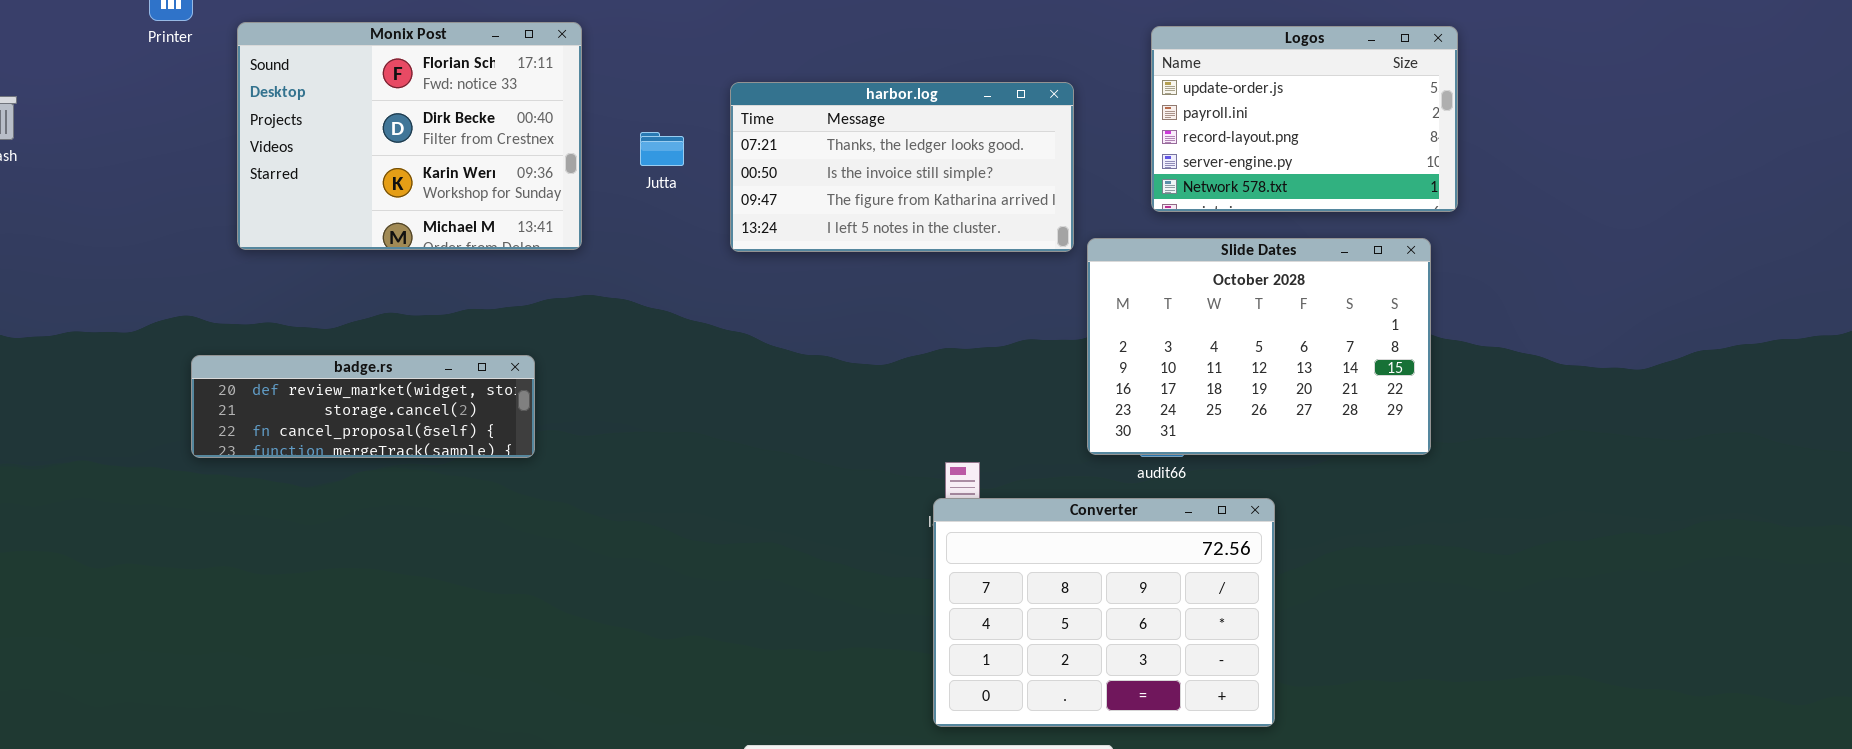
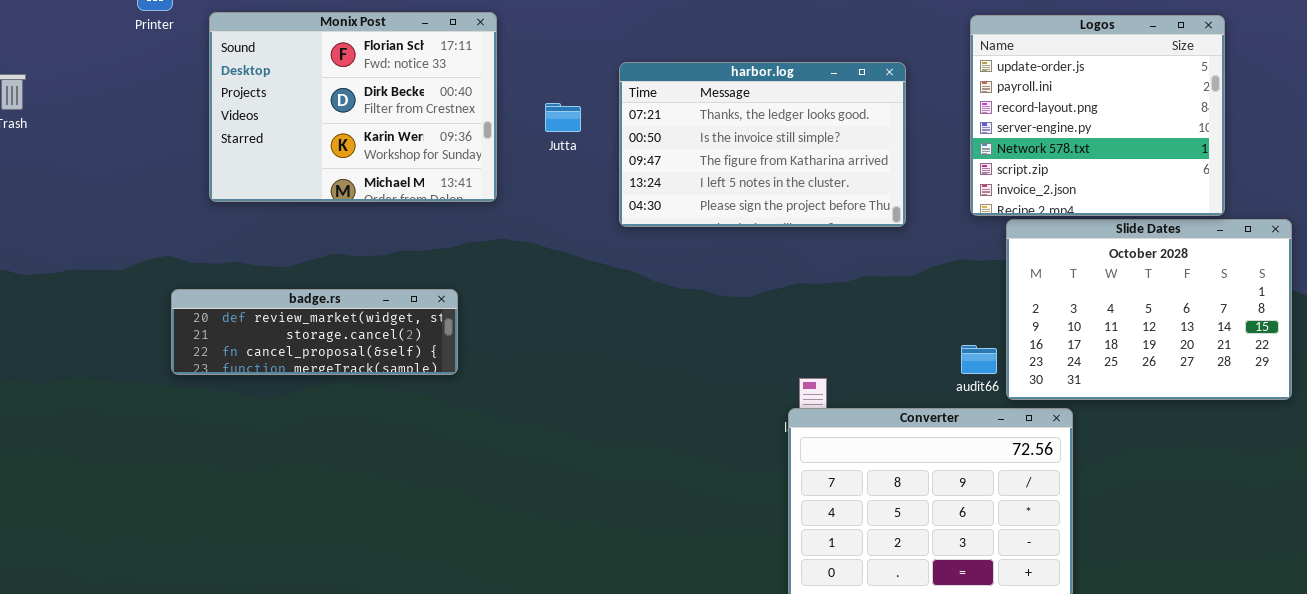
Logos: [1151,26,1458,212] -> [970,15,1225,216], resized
harbor.log: [730,82,1074,252] -> [619,62,906,227], resized
Slide Dates: [1087,238,1431,455] -> [1006,219,1292,400], moved

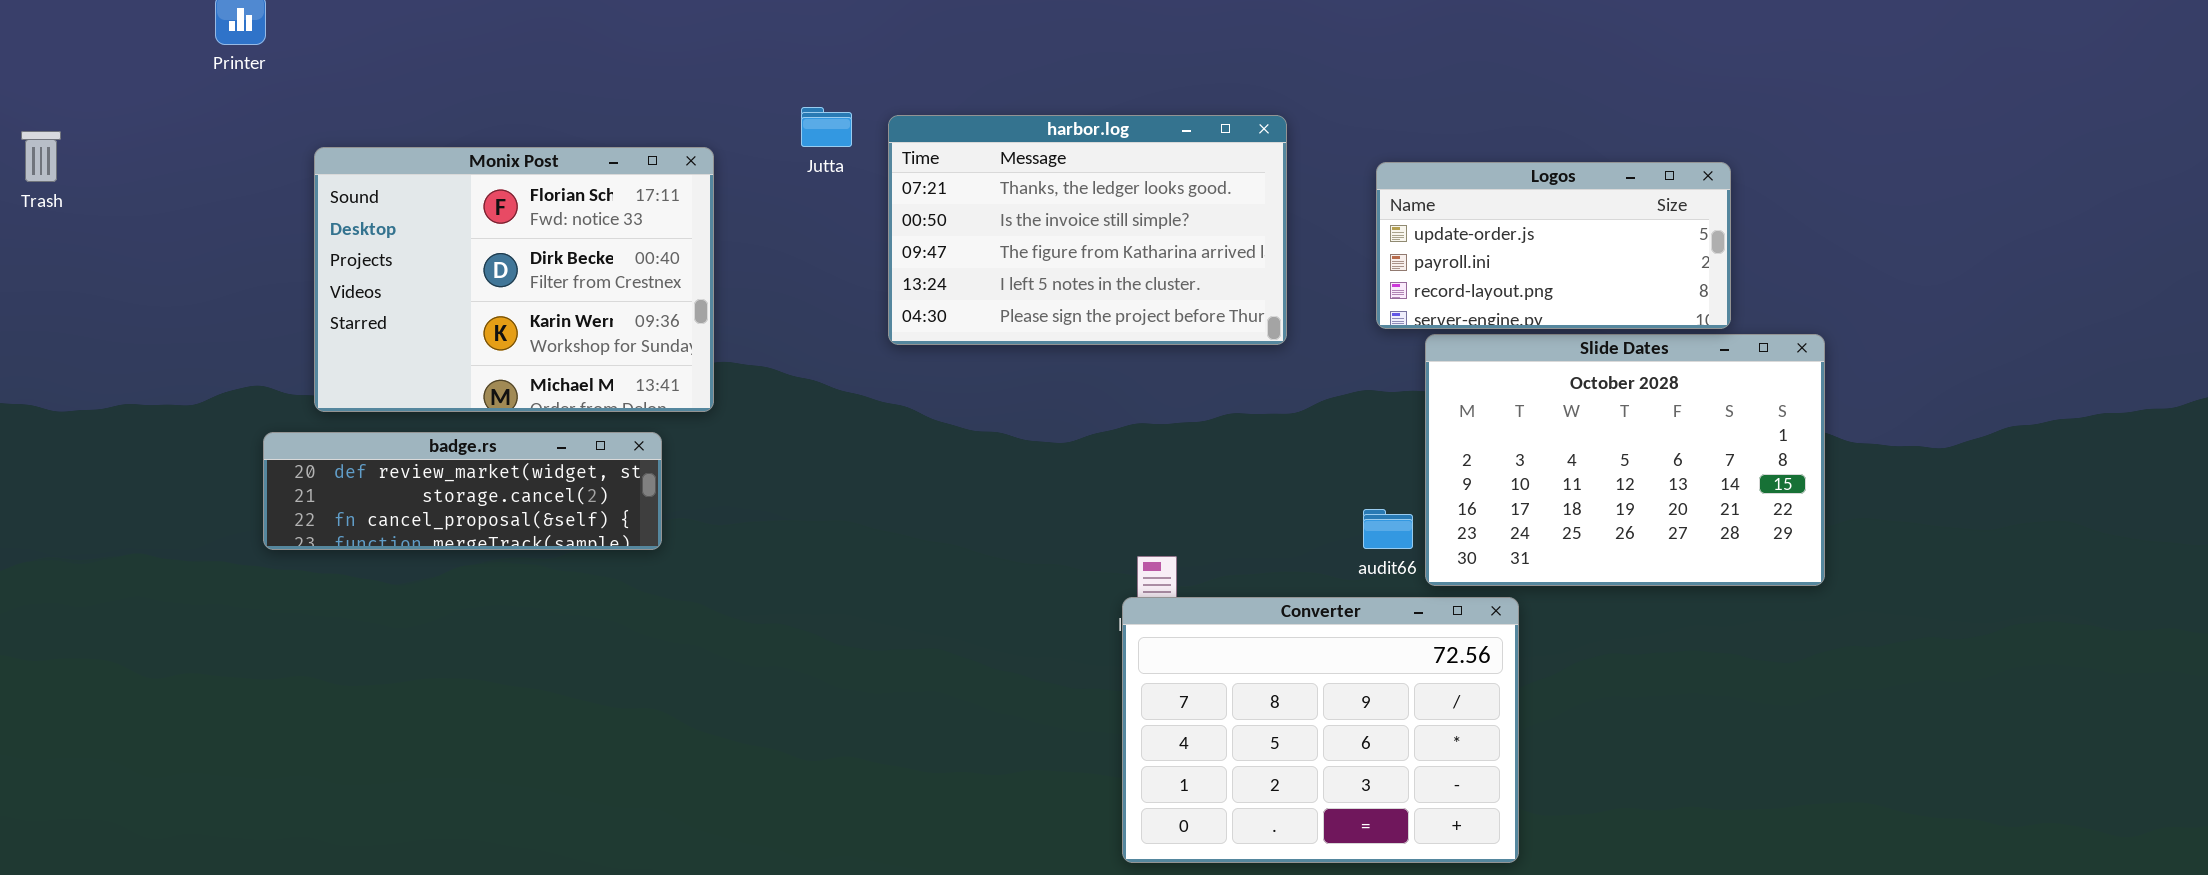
Monix Post: [209,12,497,202] -> [314,147,714,412], moved
Logos: [970,15,1225,216] -> [1376,162,1731,329], resized
Jutta: [545,103,581,132] -> [801,107,852,147], moved

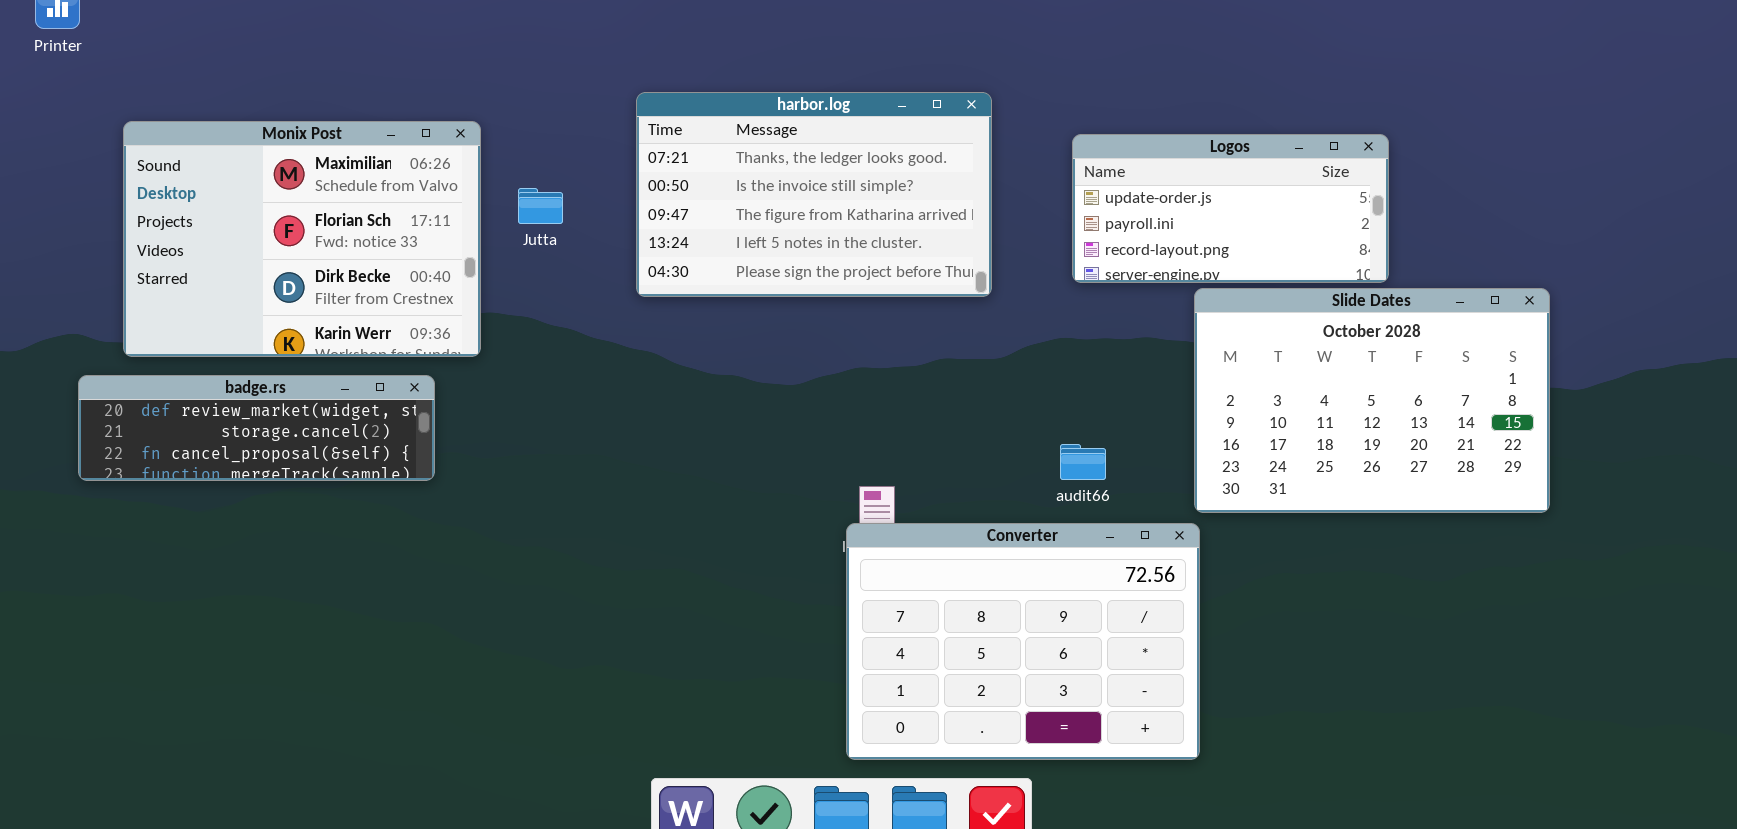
Jutta: [801,107,852,147] -> [518,188,563,224], moved
Monix Post: [314,147,714,412] -> [123,121,481,357], scrolled up 1 row
Slide Dates: [1425,334,1825,586] -> [1194,288,1550,513], moved

